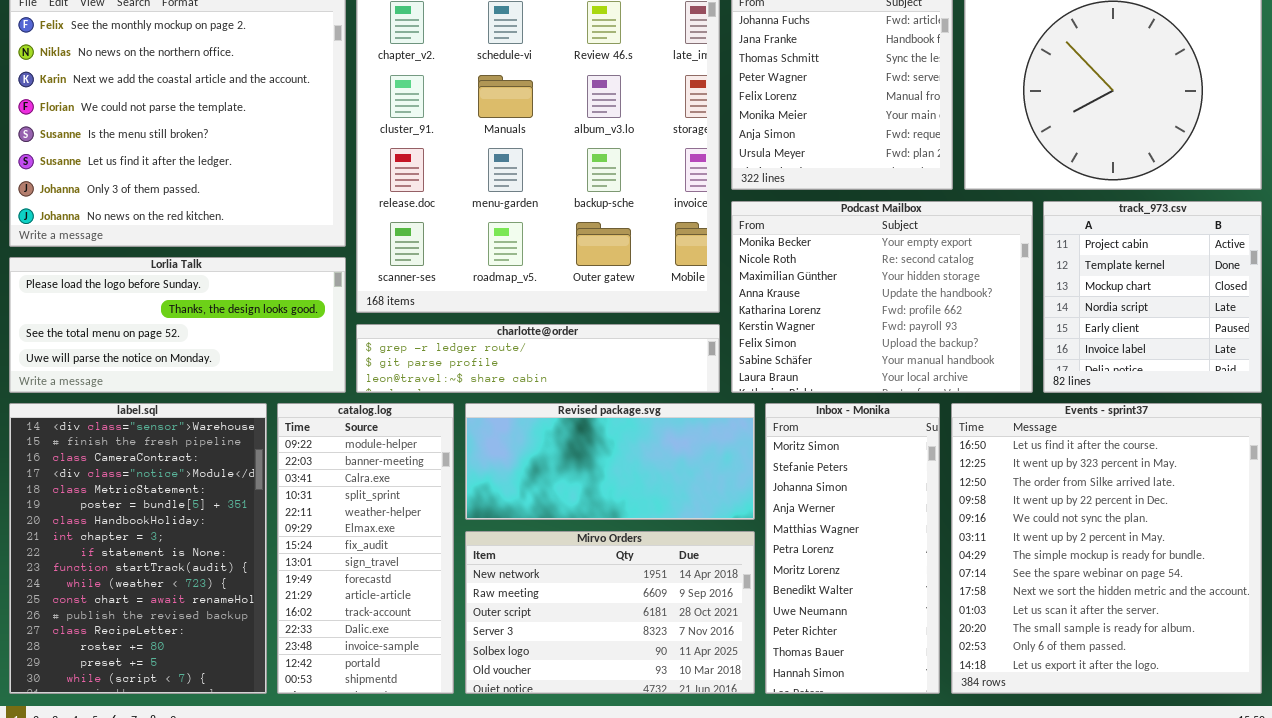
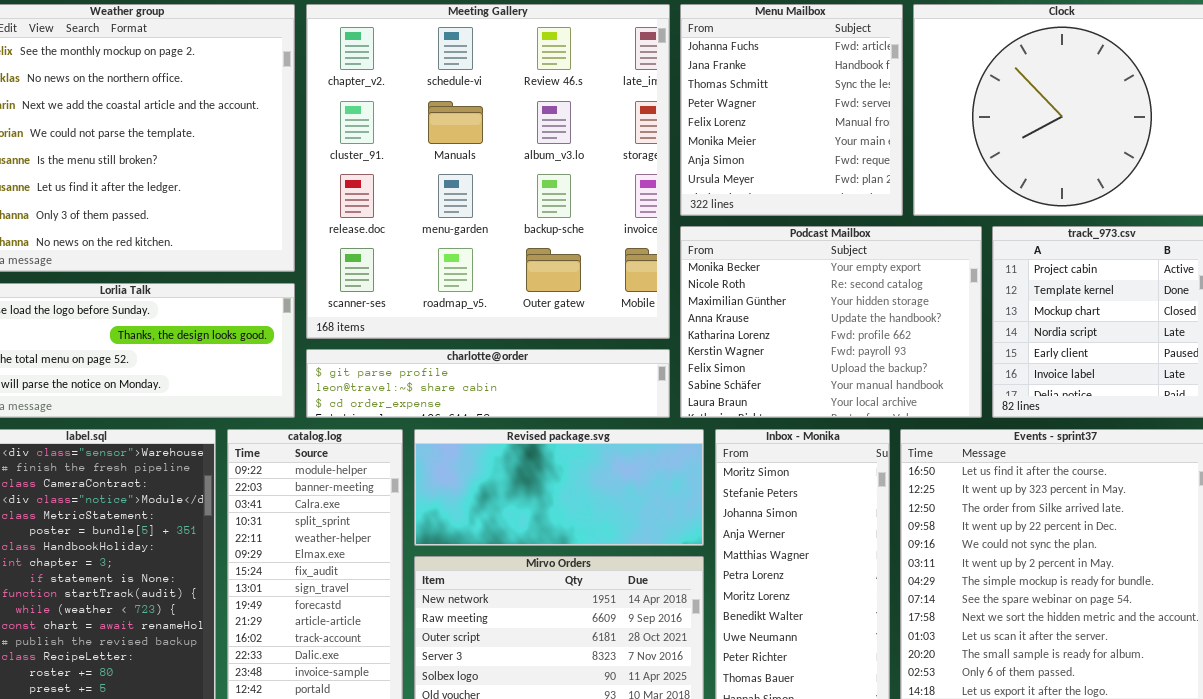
charlotte@order: [356,324,720,393] -> [306,349,670,418], scrolled down 1 row

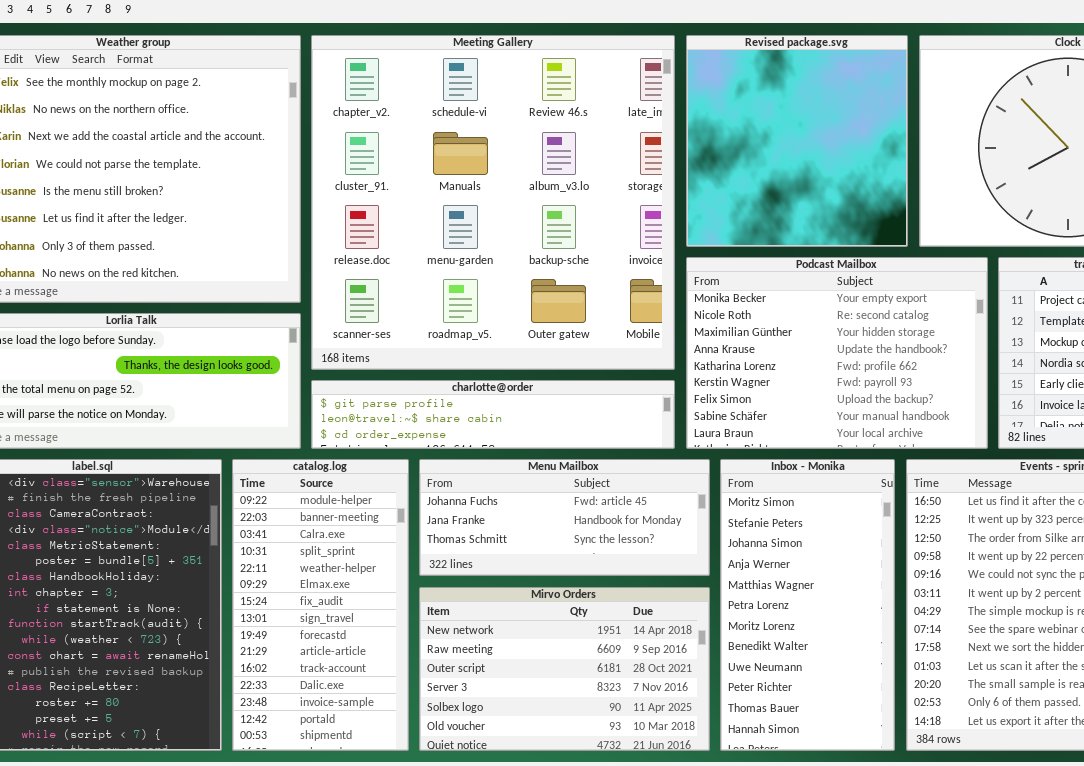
Menu Mailbox: [680,4,903,216] -> [419,459,710,576], moved, resized
Revised package.svg: [414,429,704,546] -> [686,35,908,247], moved, resized

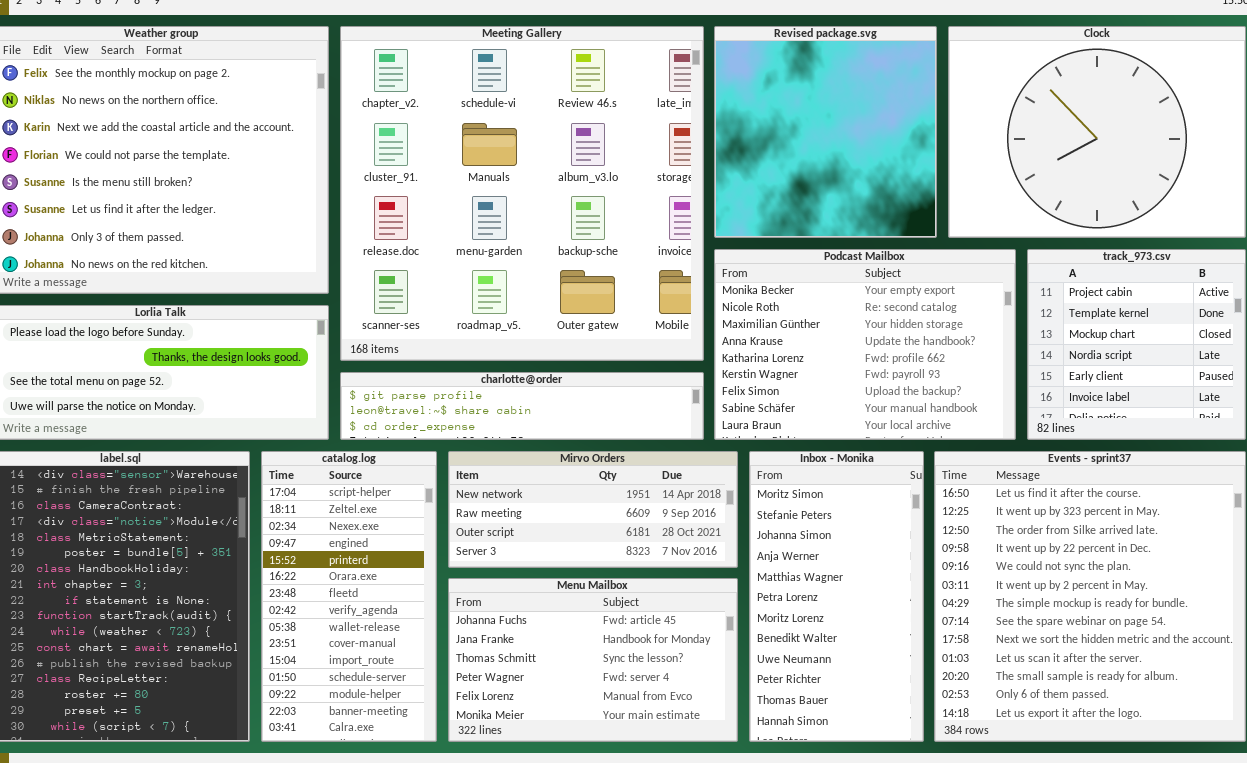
catalog.log: [232,459,409,751] -> [261,451,437,742], scrolled up 12 rows
Menu Mailbox: [419,459,710,576] -> [448,578,738,742], moved, resized
Mirvo Orders: [419,587,710,751] -> [448,451,738,568], moved, resized

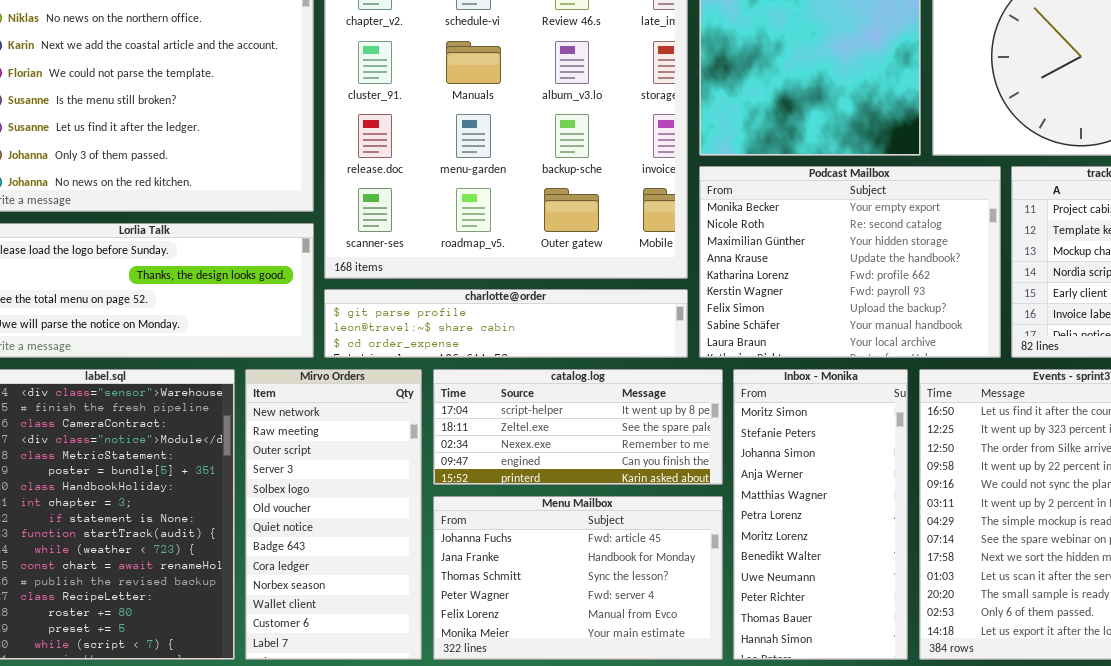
catalog.log: [261,451,437,742] -> [433,369,723,485], moved, resized
Mirvo Orders: [448,451,738,568] -> [245,369,422,660], moved, resized

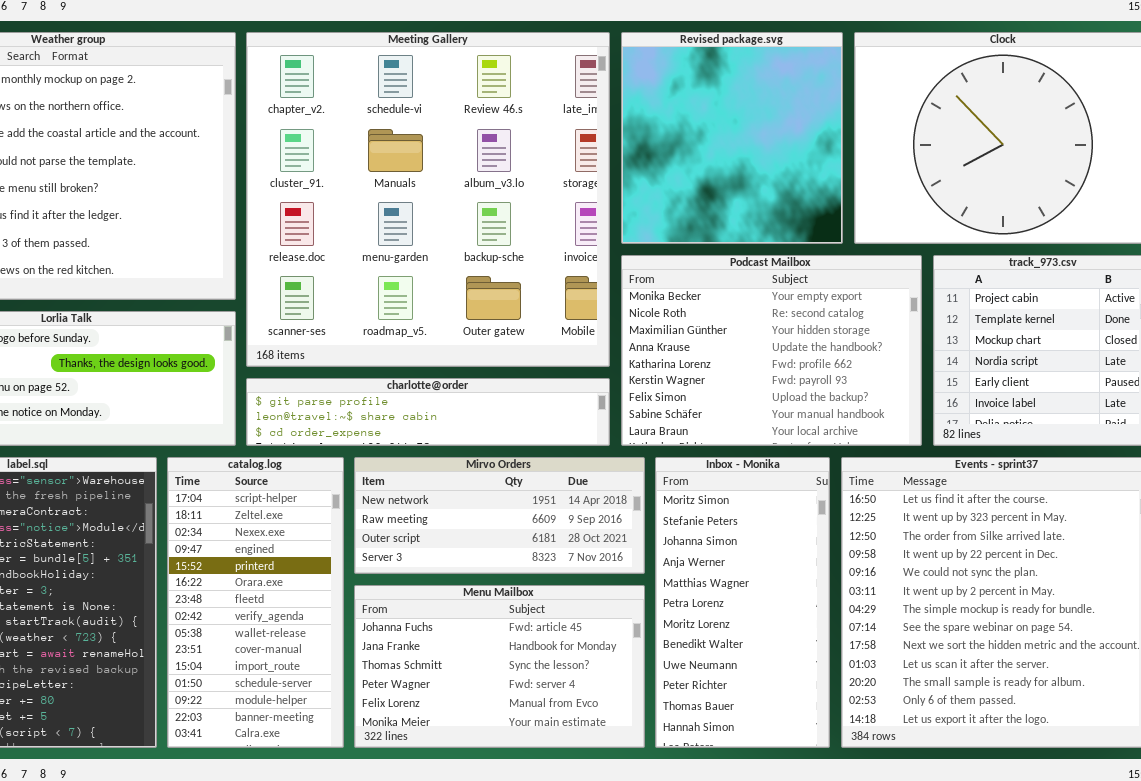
Mirvo Orders: [245,369,422,660] -> [354,457,645,574], moved, resized
catalog.log: [433,369,723,485] -> [167,457,344,748], moved, resized

